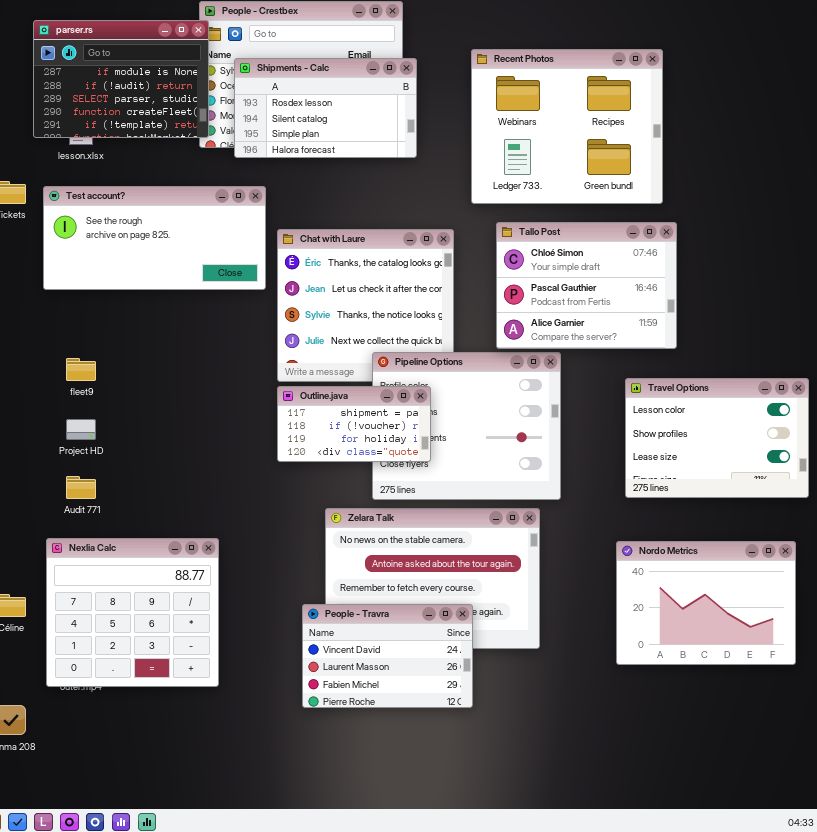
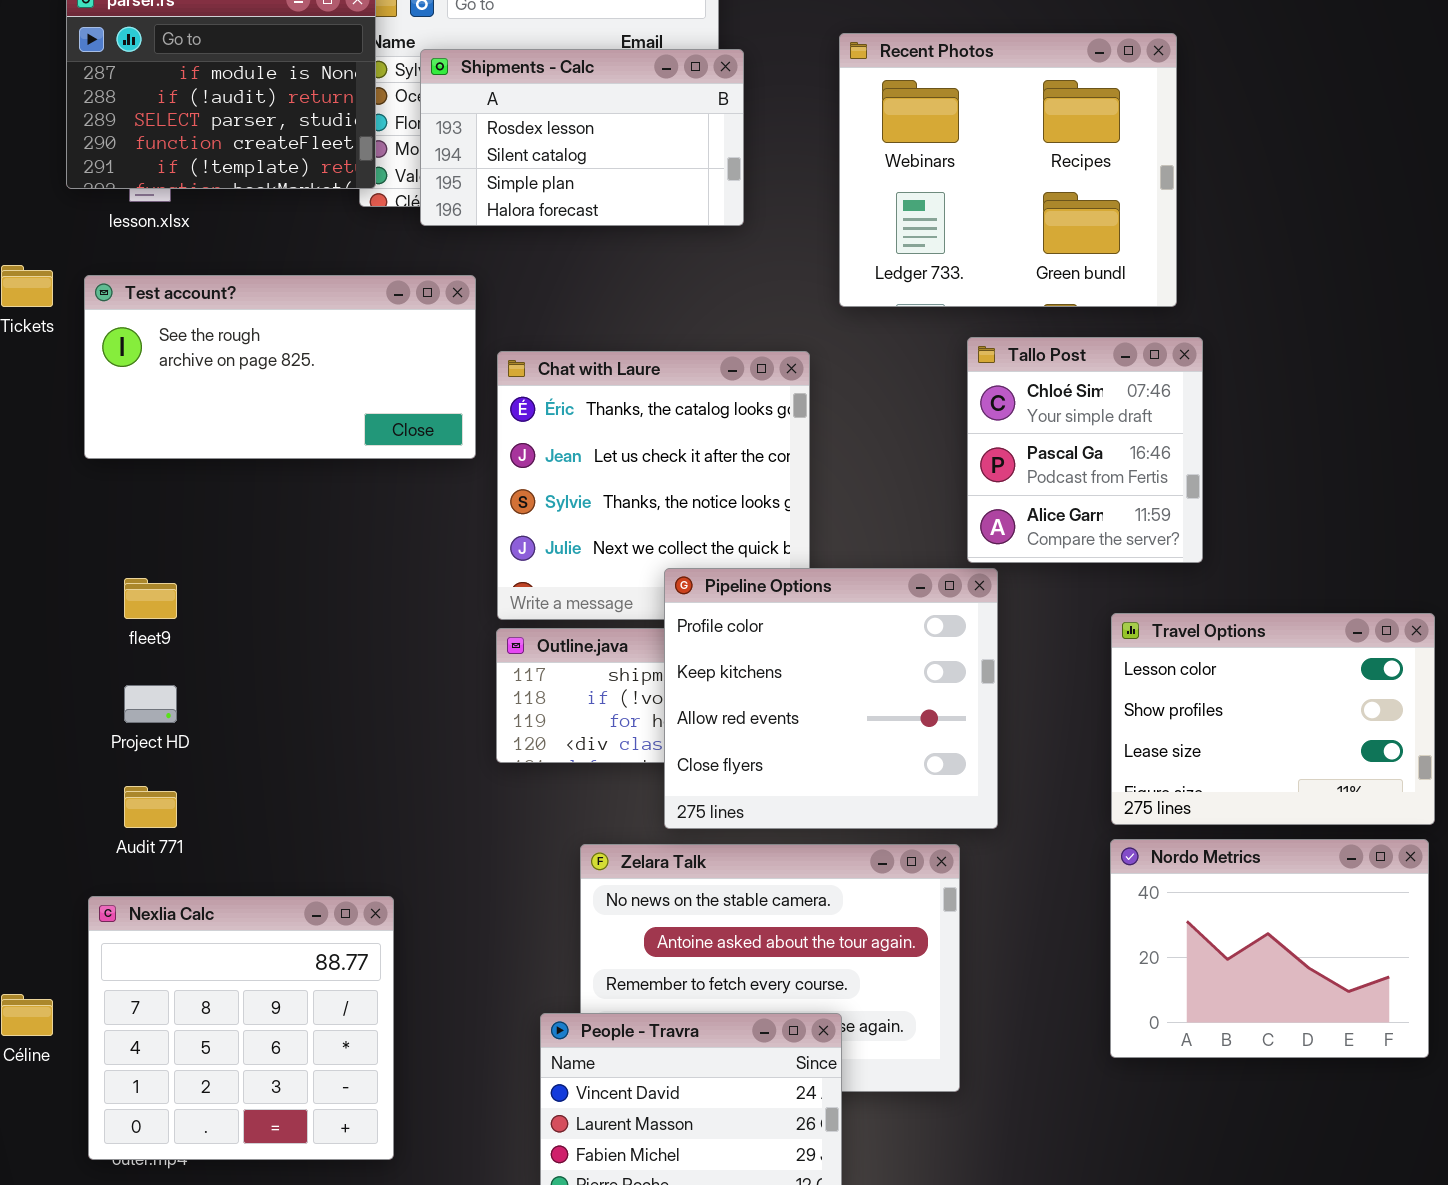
Tallo Post: [496,222,677,349] -> [967,337,1203,563], resized
Pipeline Options: [372,352,561,500] -> [664,568,998,829], raised
Nordo Metrics: [616,541,796,665] -> [1110,839,1429,1058], moved

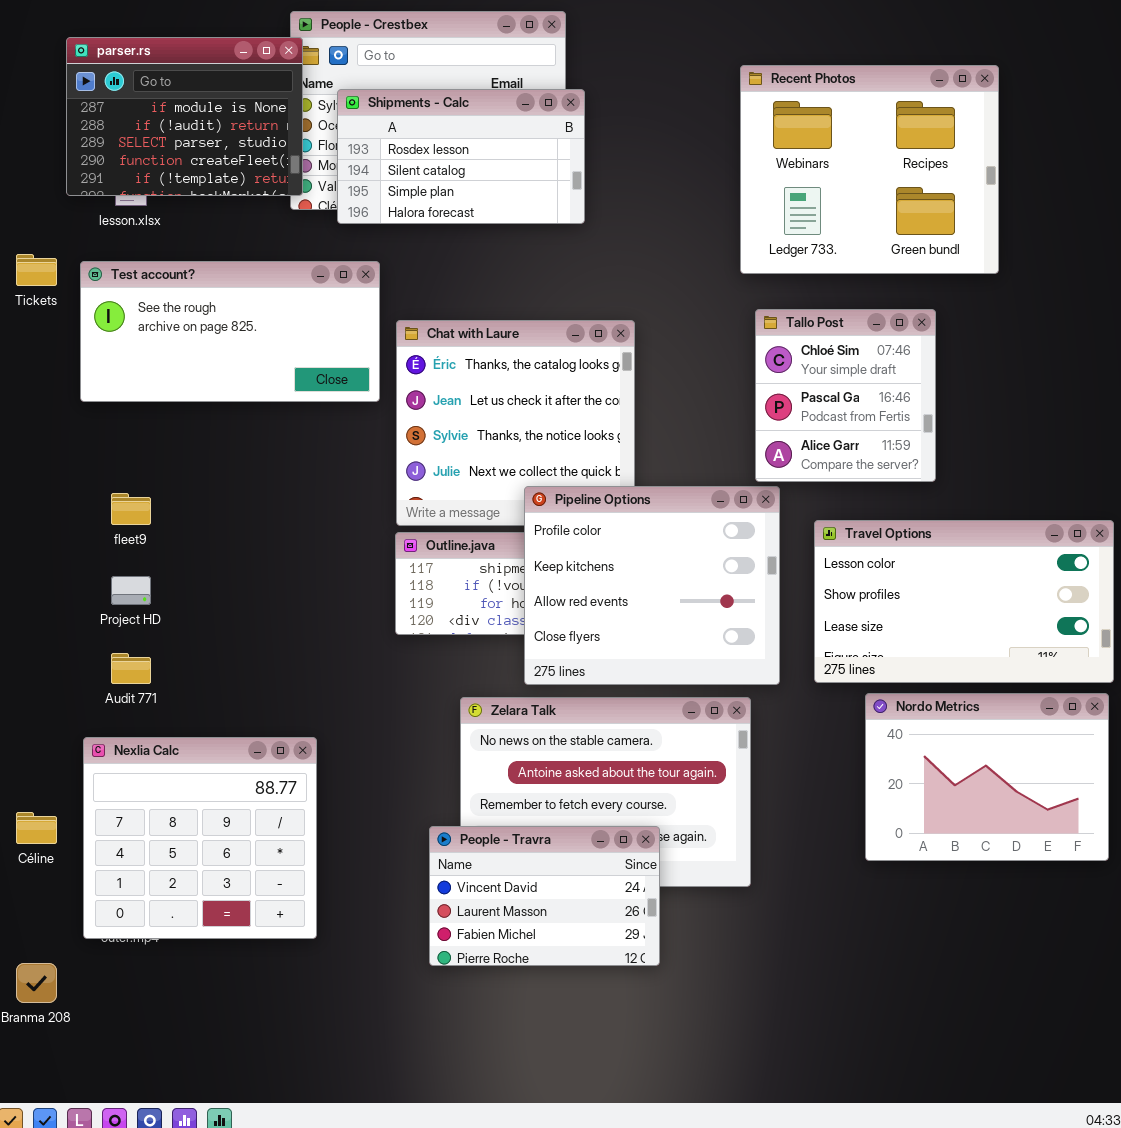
Recent Photos: [839,33,1177,307] -> [740,65,999,274], moved
Travel Options: [1111,613,1435,825] -> [814,520,1114,683], resized

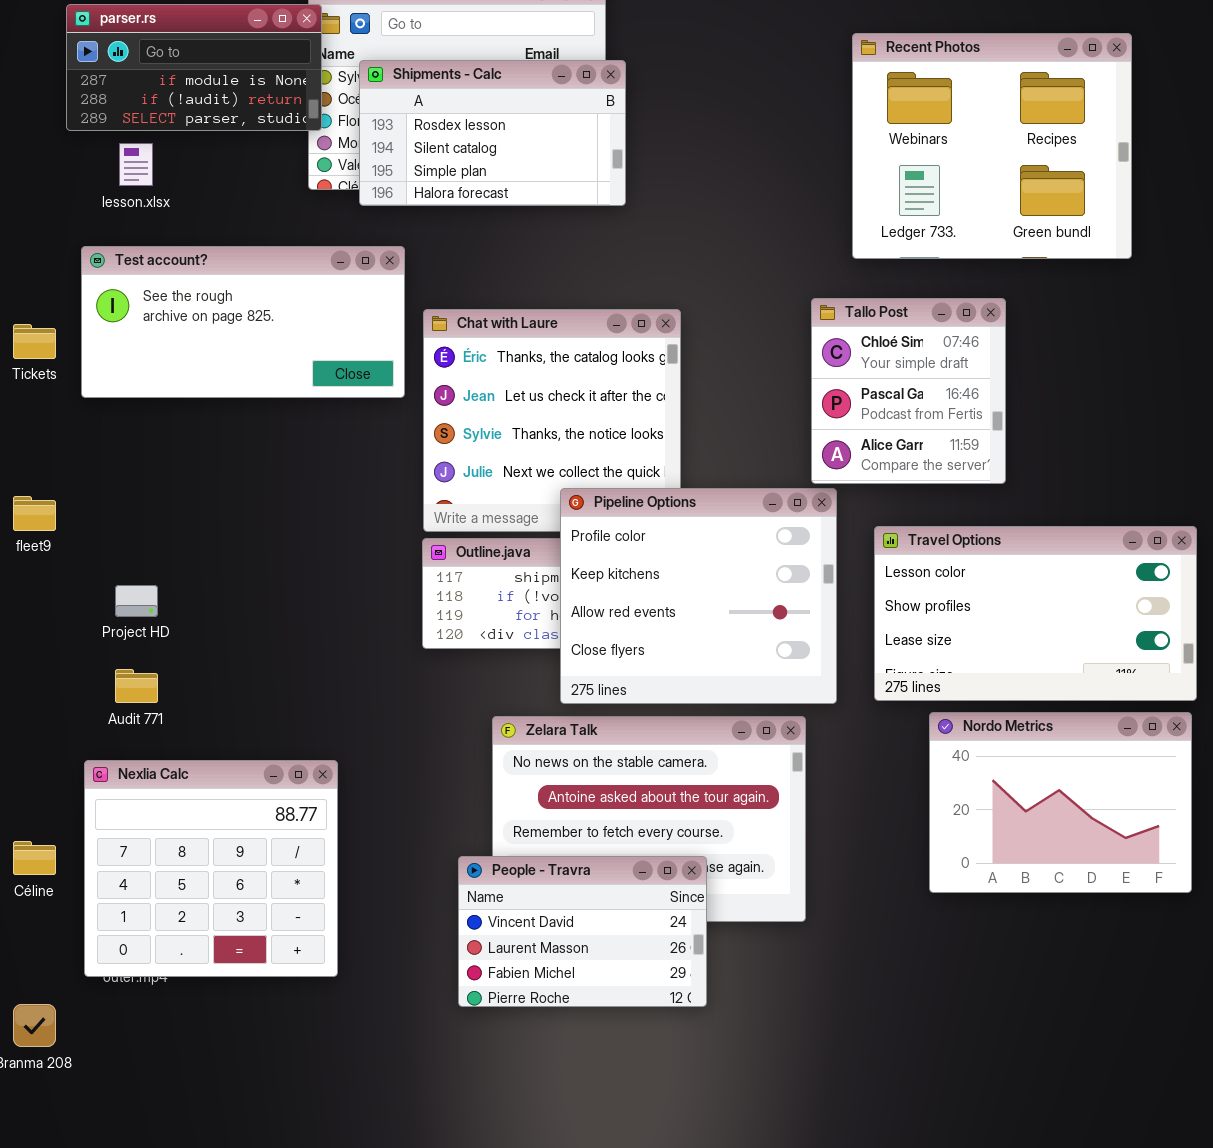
parser.rs: [66,37,303,196] -> [66,4,322,131], resized
Recent Photos: [740,65,999,274] -> [852,33,1132,259], moved
Tickets: [16,254,57,286] -> [13,324,56,359], moved
fleet9: [111,493,151,525] -> [13,496,56,531], moved

